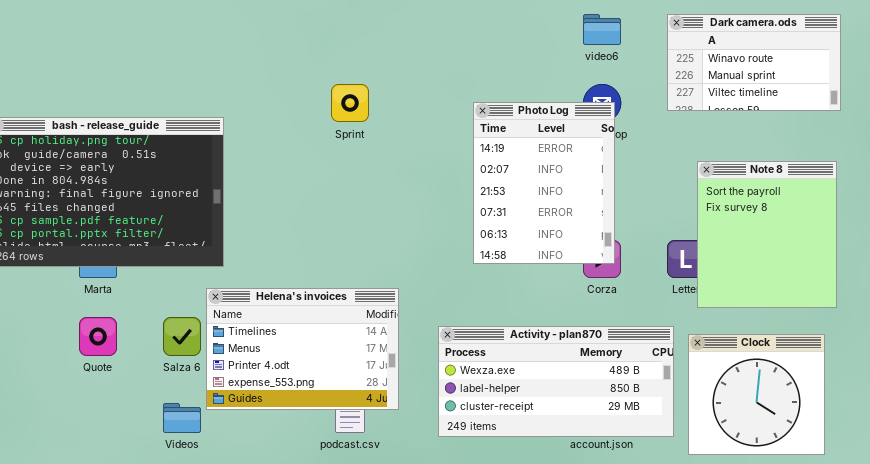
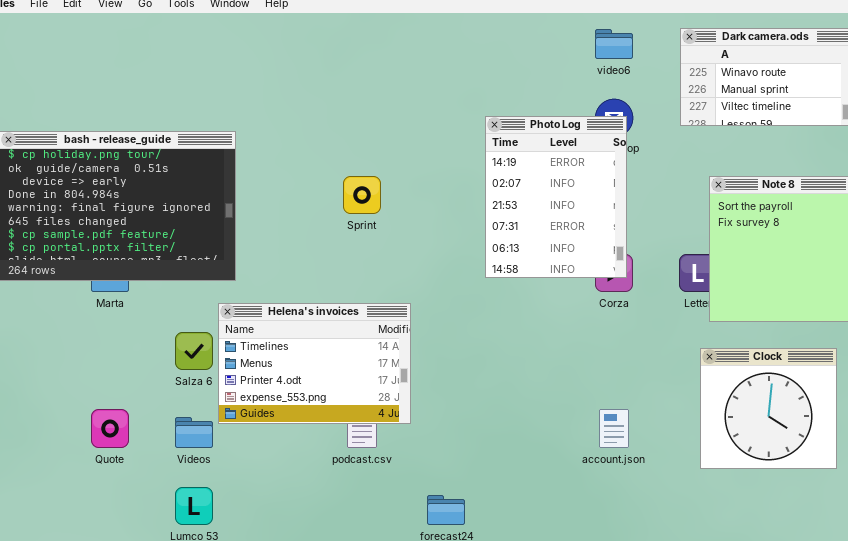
Sprint: [331,84,369,122] -> [343,176,381,214], moved
Quote: [79,317,117,356] -> [91,409,129,448], moved
Activity - plan870: [438,326,674,437] -> none, closed

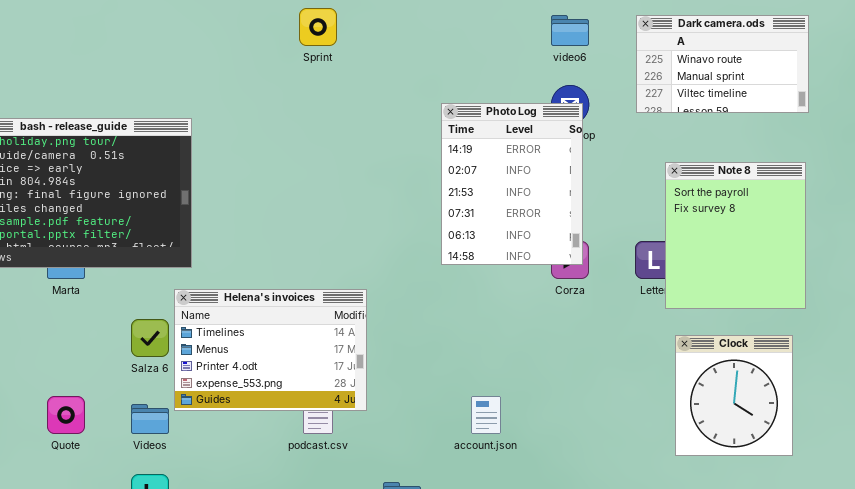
Sprint: [343,176,381,214] -> [299,8,337,46], moved
Clock: [700,348,837,469] -> [675,335,793,456], resized
account.json: [599,409,629,448] -> [471,396,501,434], moved

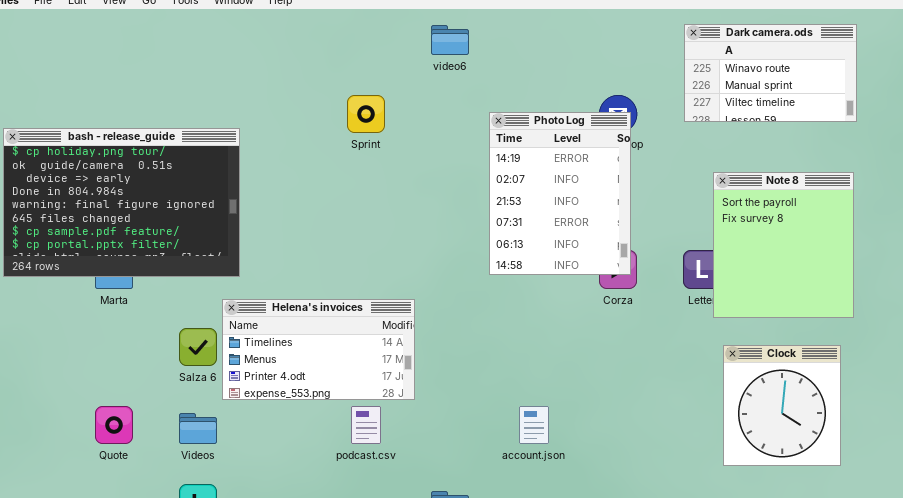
Sprint: [299,8,337,46] -> [347,95,385,133], moved
video6: [551,15,589,46] -> [431,25,469,55], moved
Helena's invoices: [174,289,367,411] -> [222,299,415,400], resized

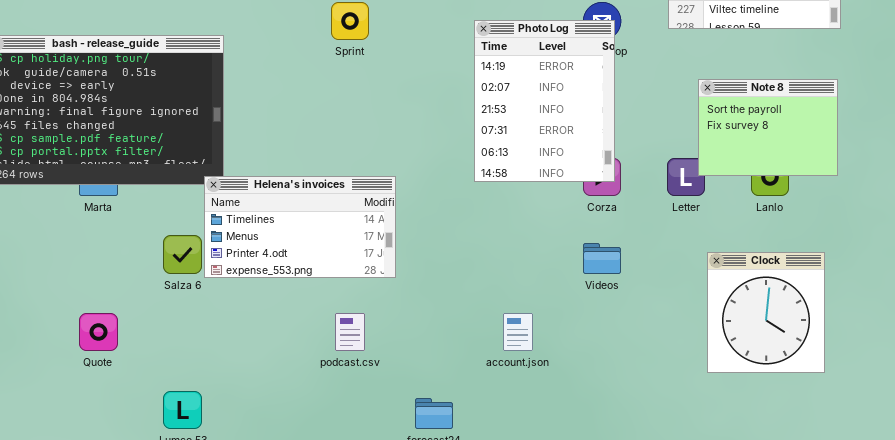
Note 8: [713,172,854,318] -> [698,79,838,176], resized
Helena's invoices: [222,299,415,400] -> [204,176,396,278], moved
Videos: [179,413,217,444] -> [583,243,621,274], moved

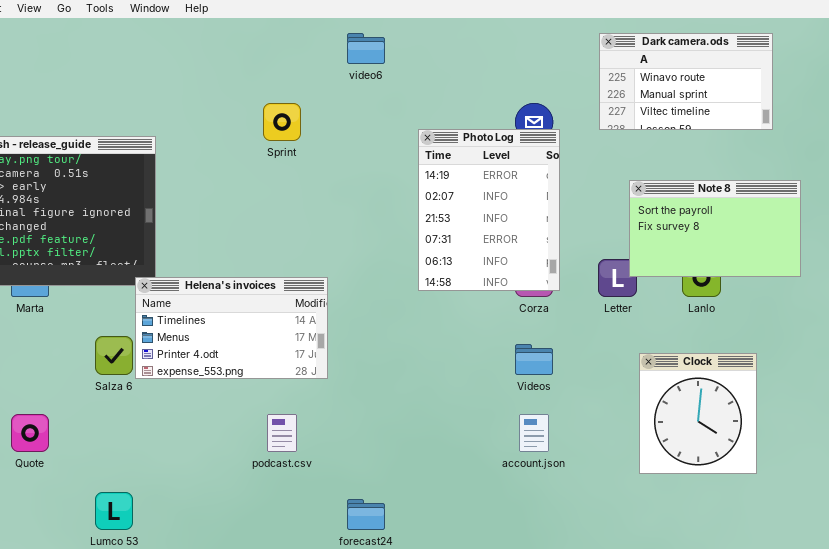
Photo Log: [474,20,615,182] -> [418,129,560,291], moved
Note 8: [698,79,838,176] -> [629,180,801,277], resized
account.json: [503,313,533,351] -> [519,414,549,452], moved

